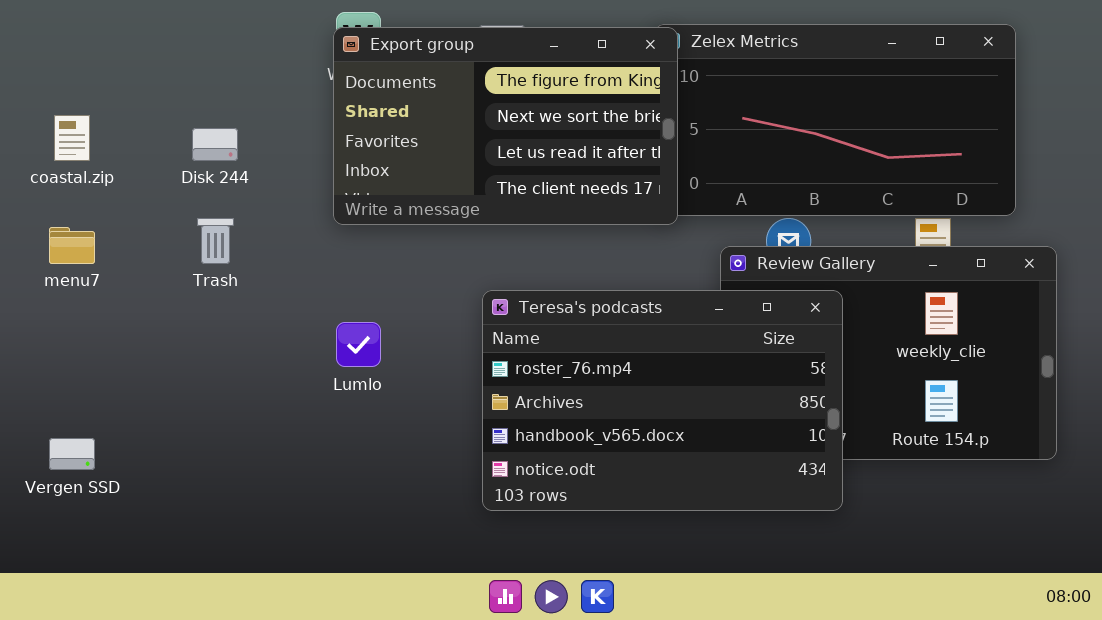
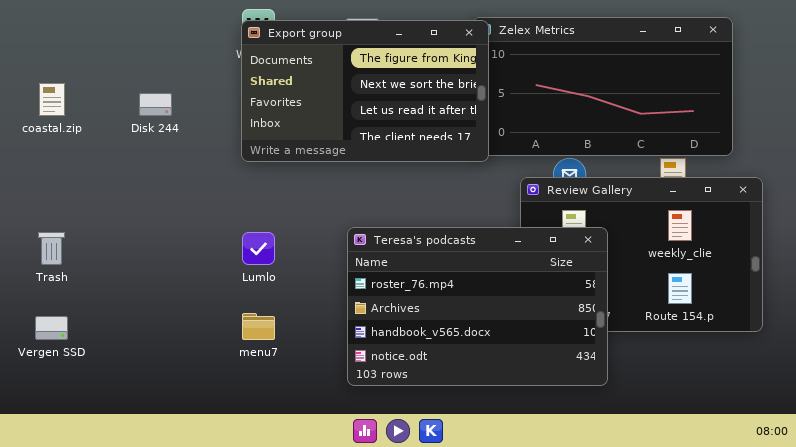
Trash: [197,218,234,264] -> [38,232,65,265], moved
menu7: [49,227,95,264] -> [242,313,275,340], moved
Teresa's podcasts: [482,290,843,511] -> [347,227,608,386], moved

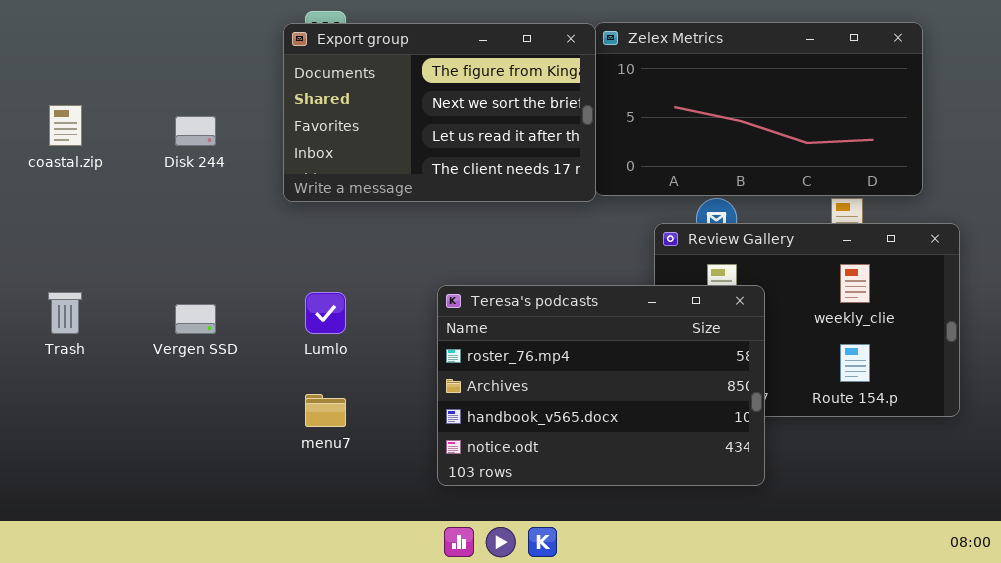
Export group: [241,20,489,162] -> [283,23,596,202], moved
Vergen SSD: [35,316,68,340] -> [175,304,216,334], moved

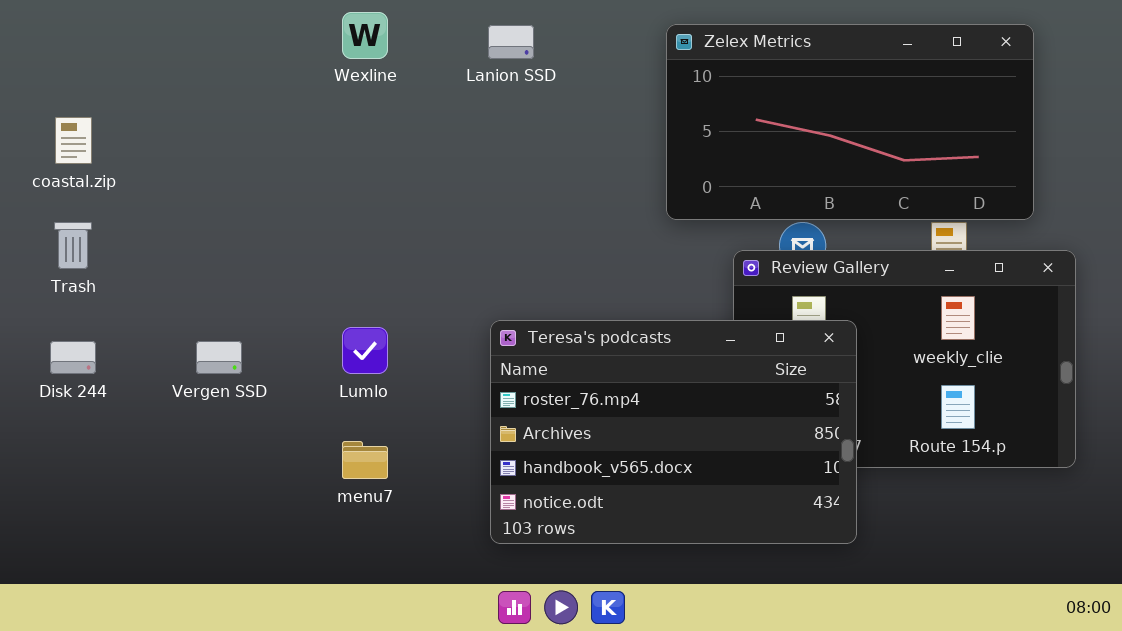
Export group: [283,23,596,202] -> none, closed
Disk 244: [175,116,216,146] -> [50,341,96,374], moved
Trash: [48,292,82,334] -> [54,222,92,269], moved

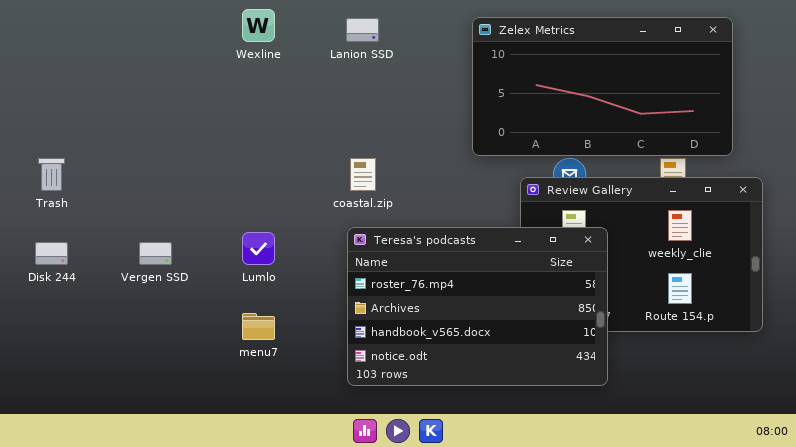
coastal.zip: [55,117,92,164] -> [350,158,376,191], moved

